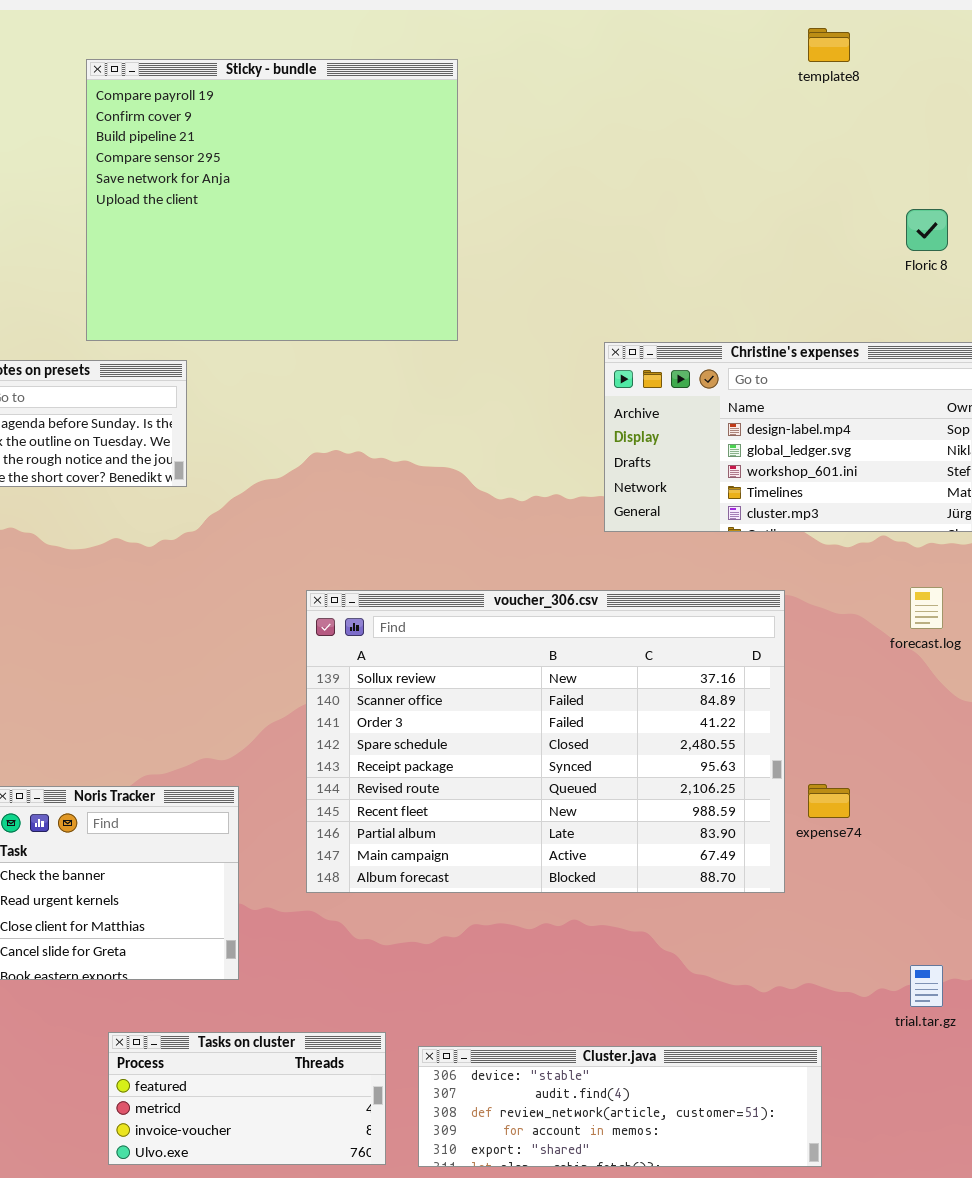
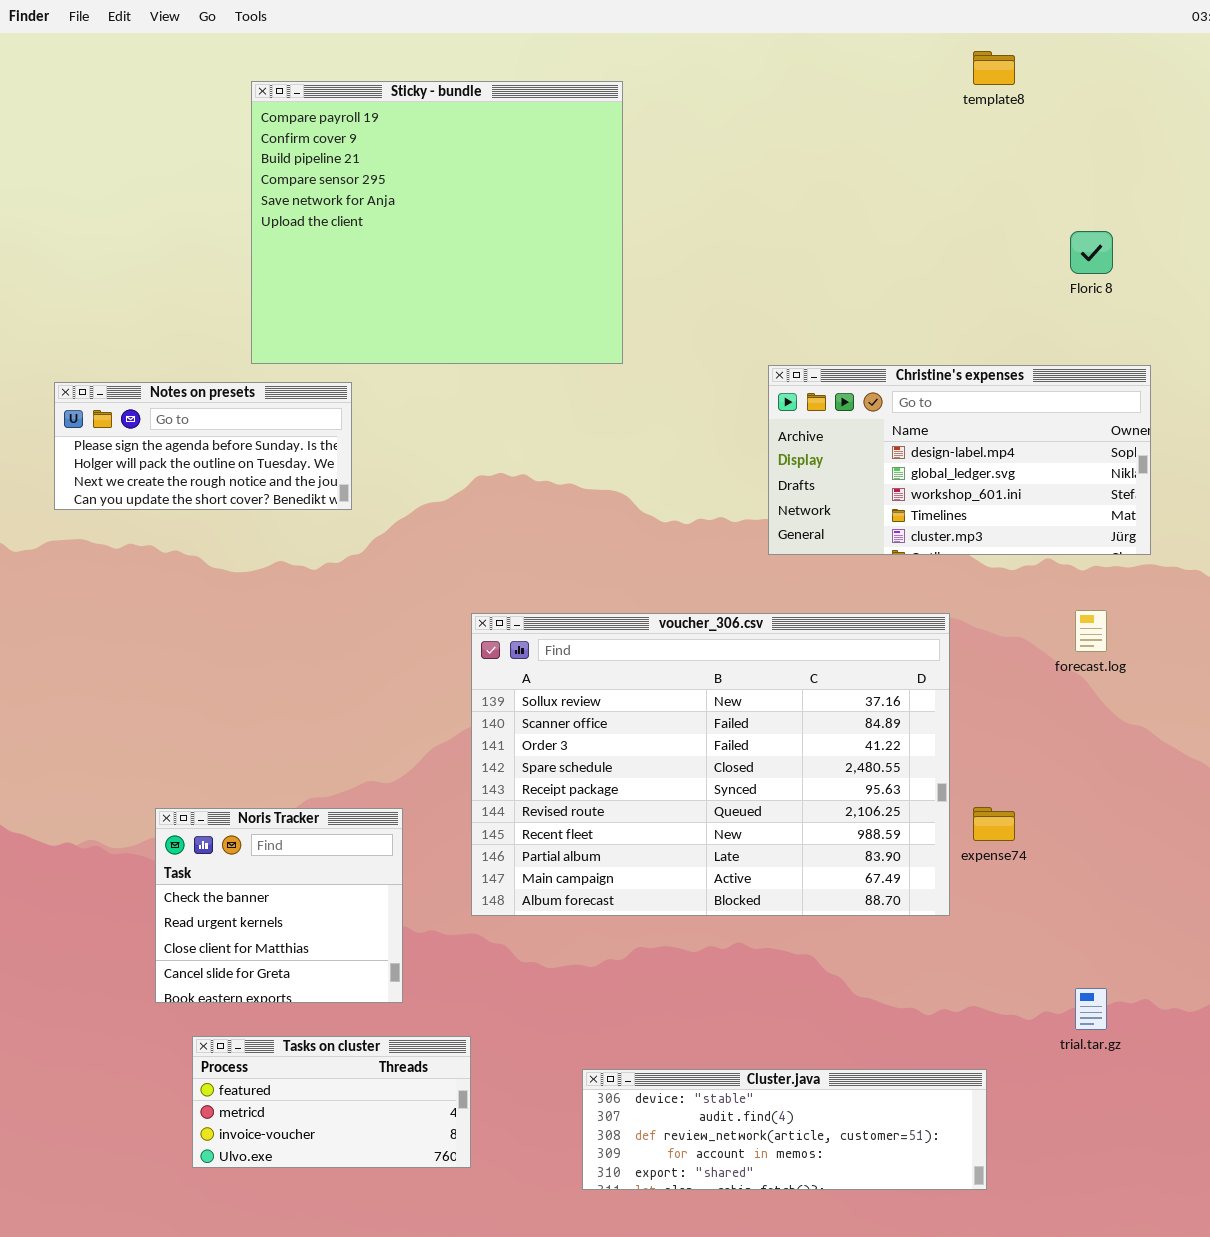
Tasks on cluster: [108,1032,386,1165] -> [192,1036,471,1168], moved

